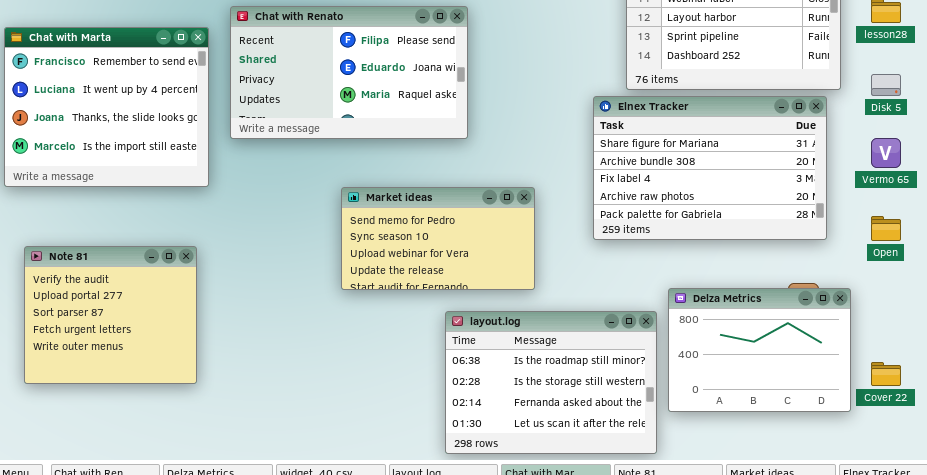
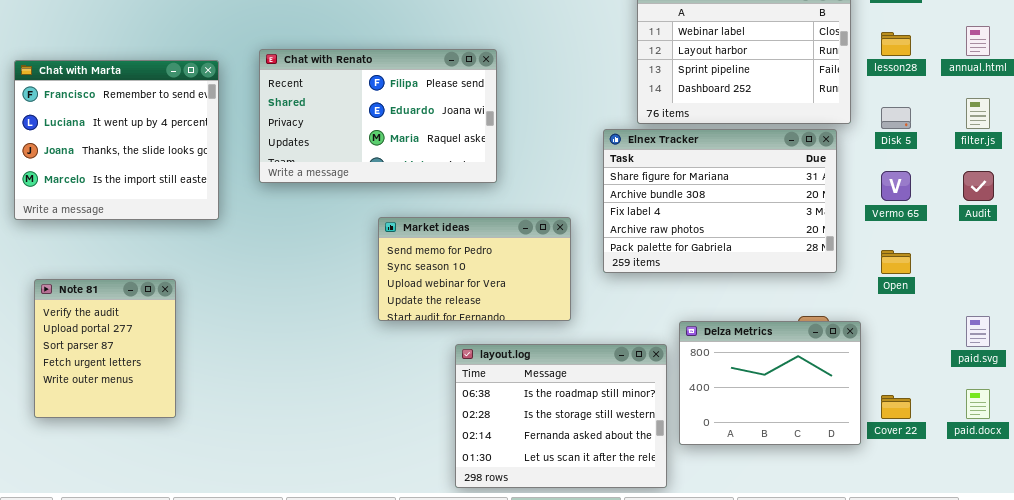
Chat with Renato: [230,6,468,139] -> [259,49,497,183], moved
Market ideas: [341,187,535,290] -> [378,217,571,321], moved
Note 81: [24,246,197,384] -> [34,279,176,418], resized

